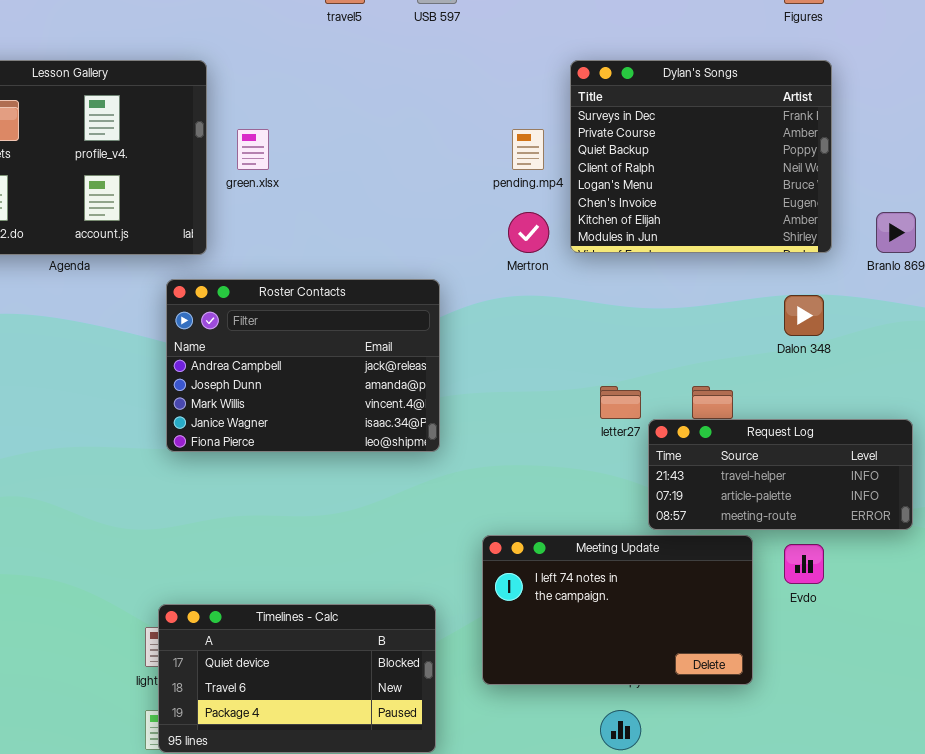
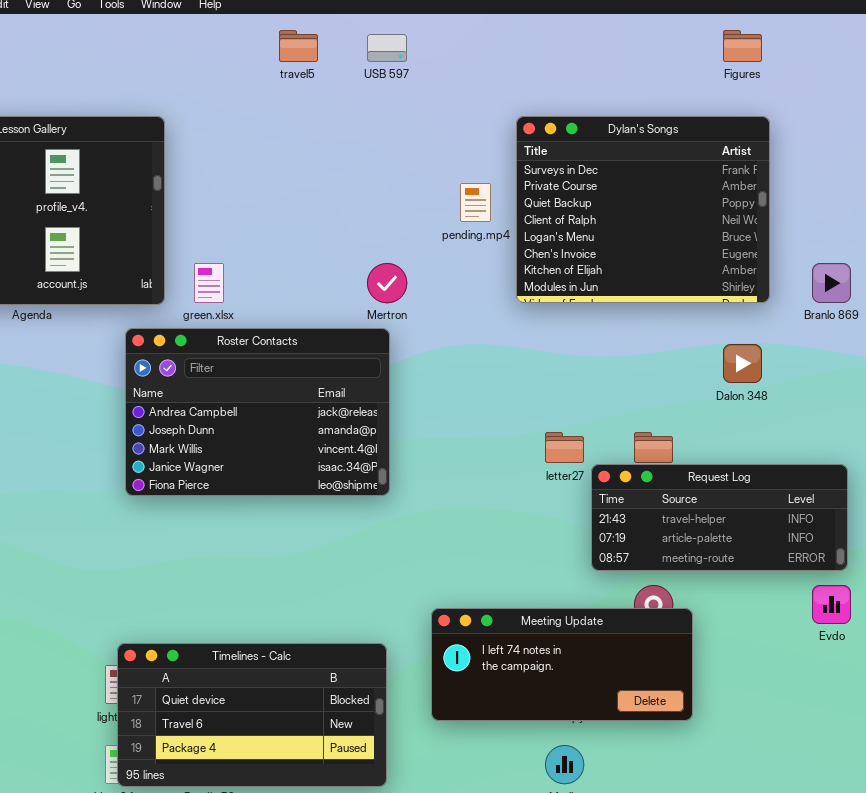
green.xlsx: [237,129,269,170] -> [194,263,224,303], moved
Mertron: [508,212,549,253] -> [367,263,407,303], moved
Meeting Update: [482,535,753,685] -> [431,608,693,721], resized
Evdo: [784,544,824,584] -> [812,585,851,624], moved

